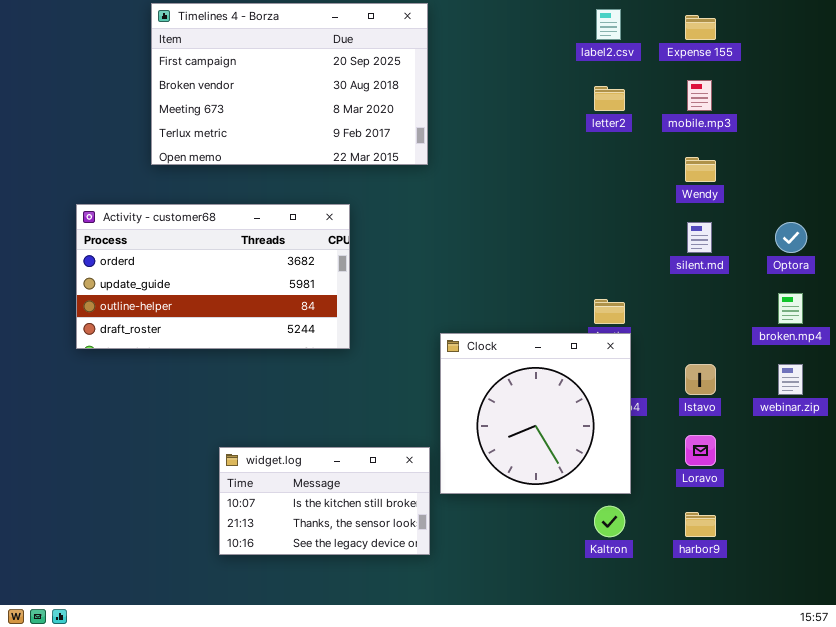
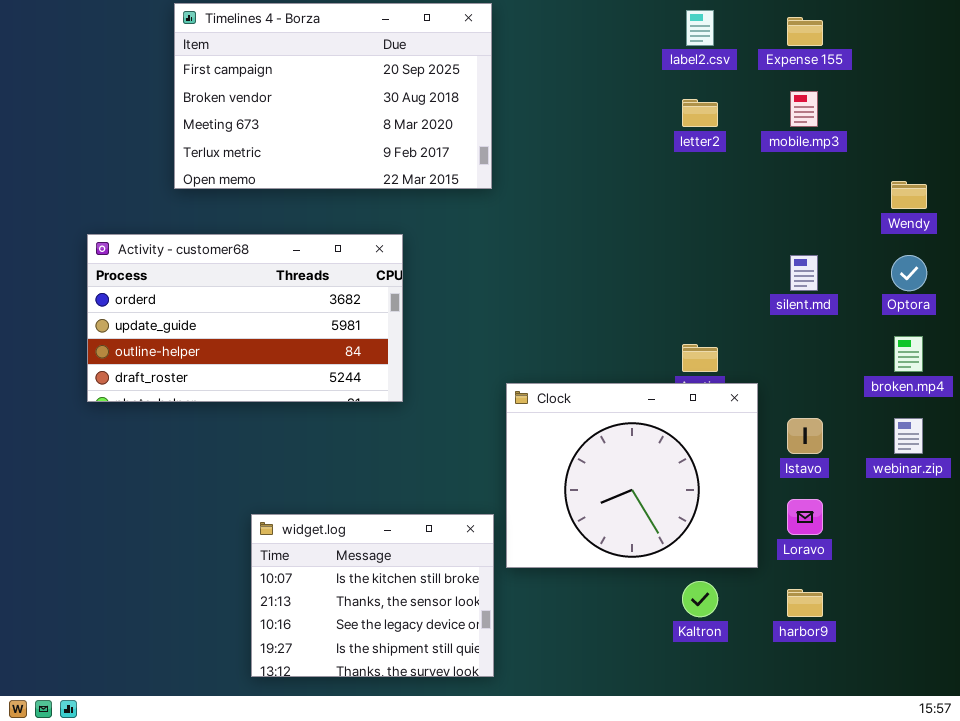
Wendy: [685,157,716,182] -> [891,181,927,209], moved
Clock: [440,333,631,494] -> [506,383,758,568], resized
widget.log: [219,447,430,555] -> [251,514,494,677], resized

